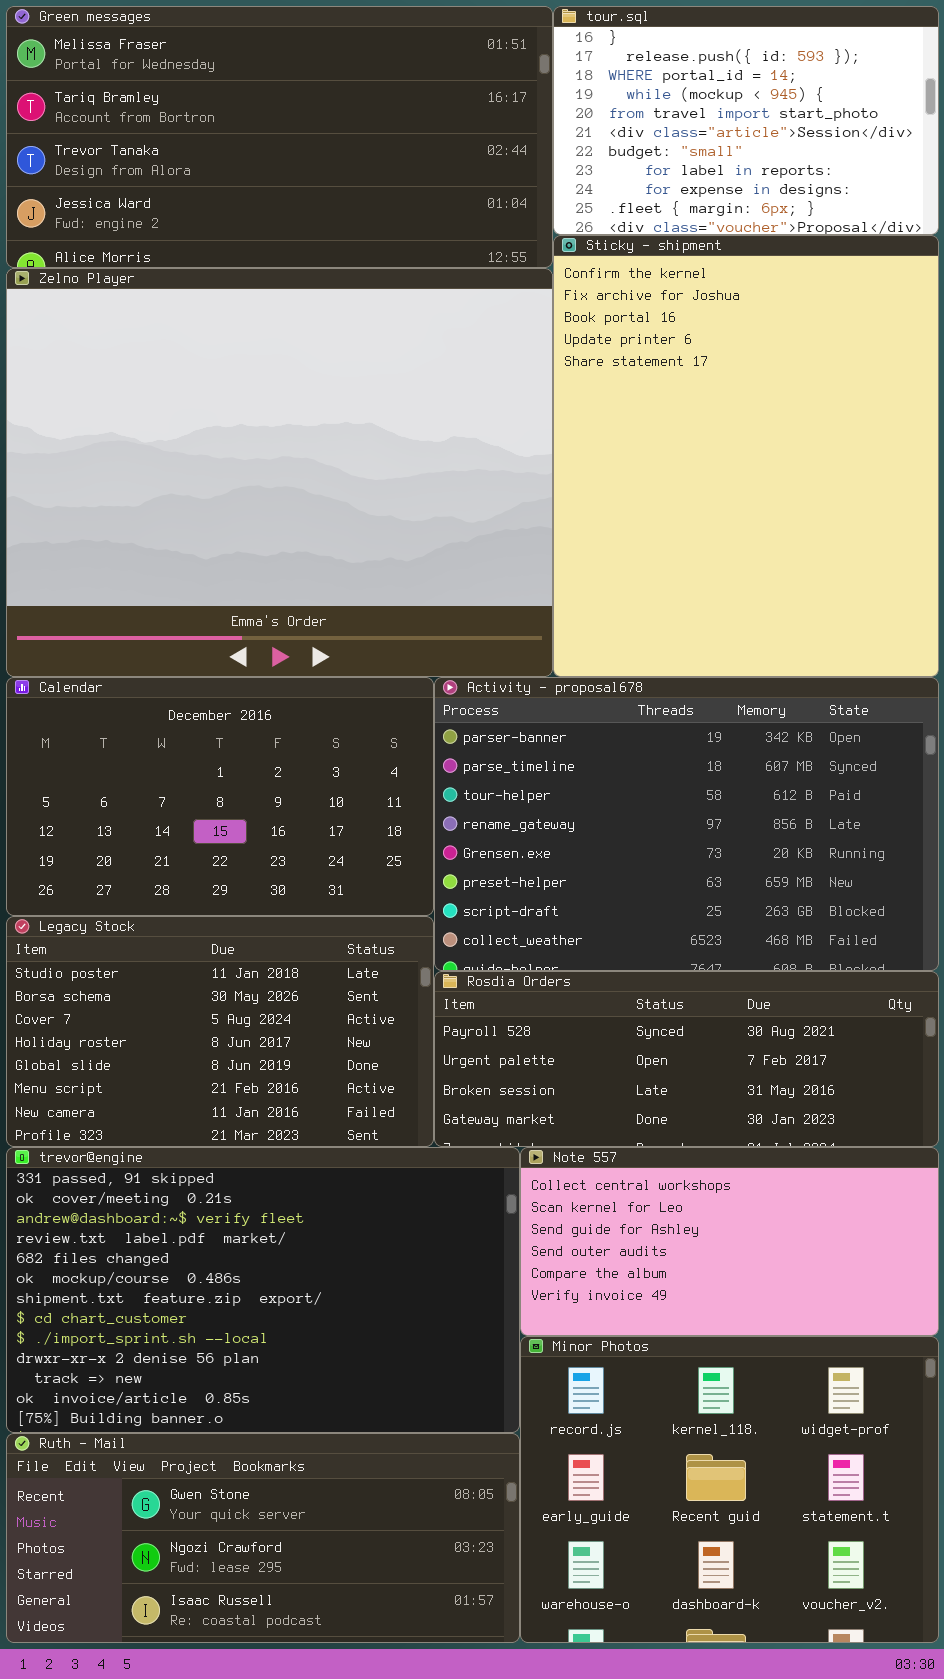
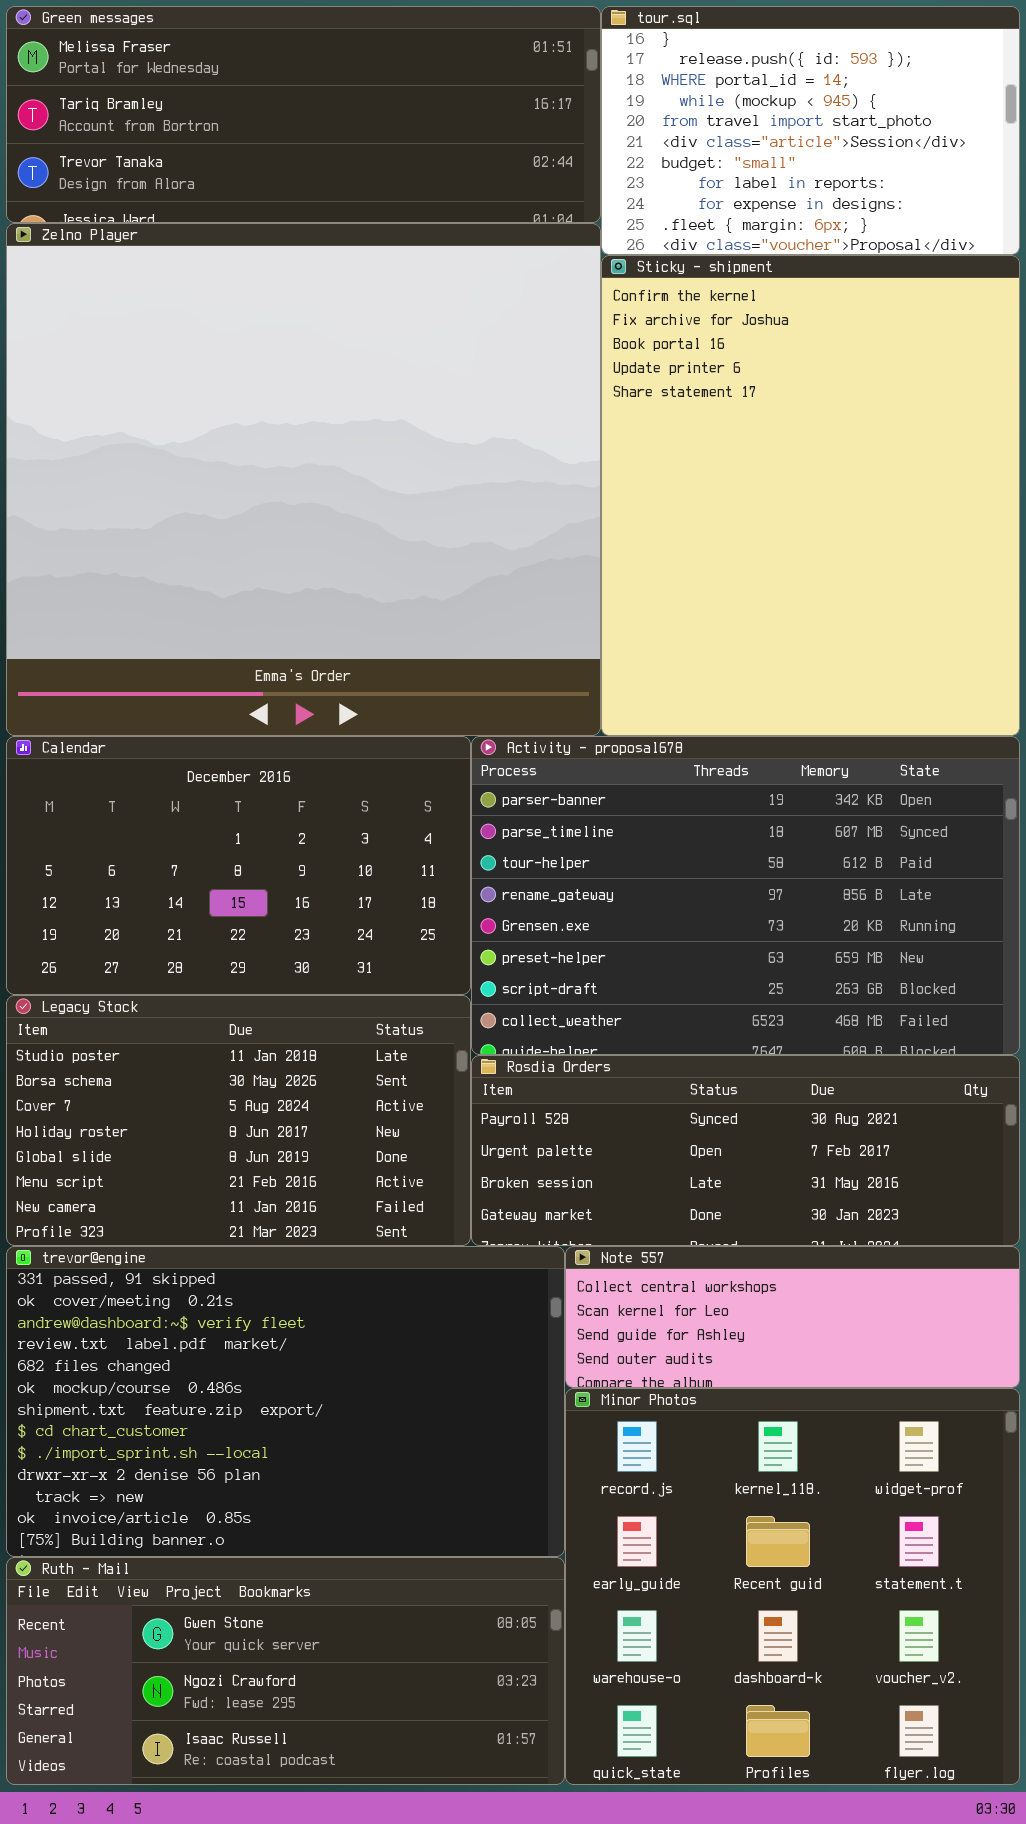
Green messages: [6,6,553,268] -> [6,6,601,223], resized
Zelno Player: [6,268,553,677] -> [6,223,601,736], resized
Note 557: [520,1147,939,1336] -> [565,1246,1020,1388], resized
Minor Photos: [520,1336,939,1643] -> [565,1388,1020,1785], resized

